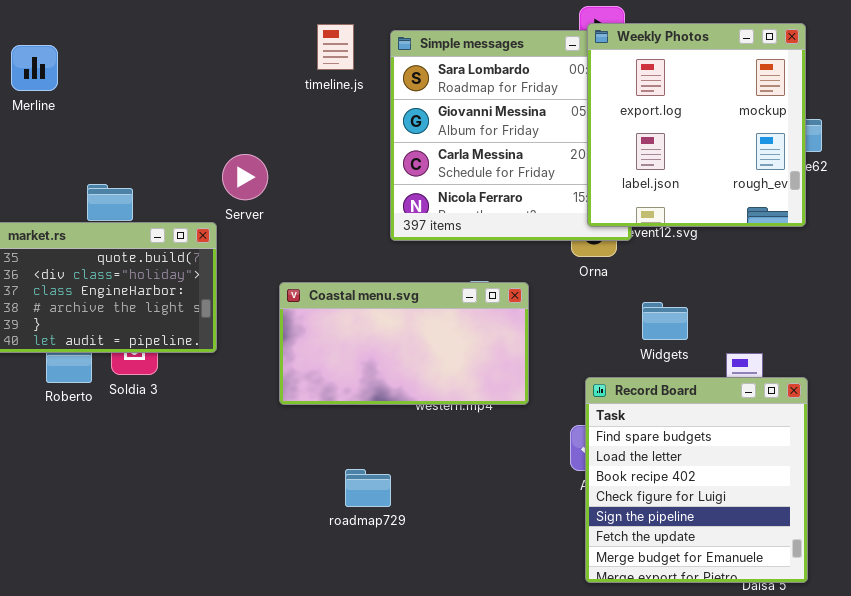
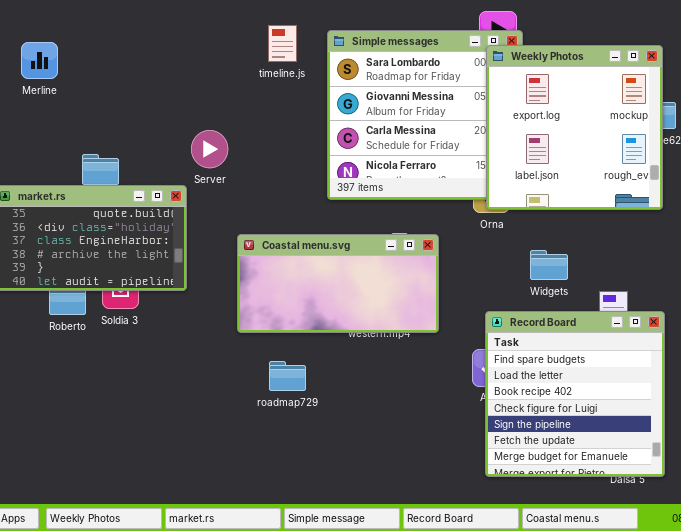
Weekly Photos: [587,23,806,227] -> [486,45,663,210], moved
roadmap729: [345,469,391,507] -> [269,361,306,391], moved

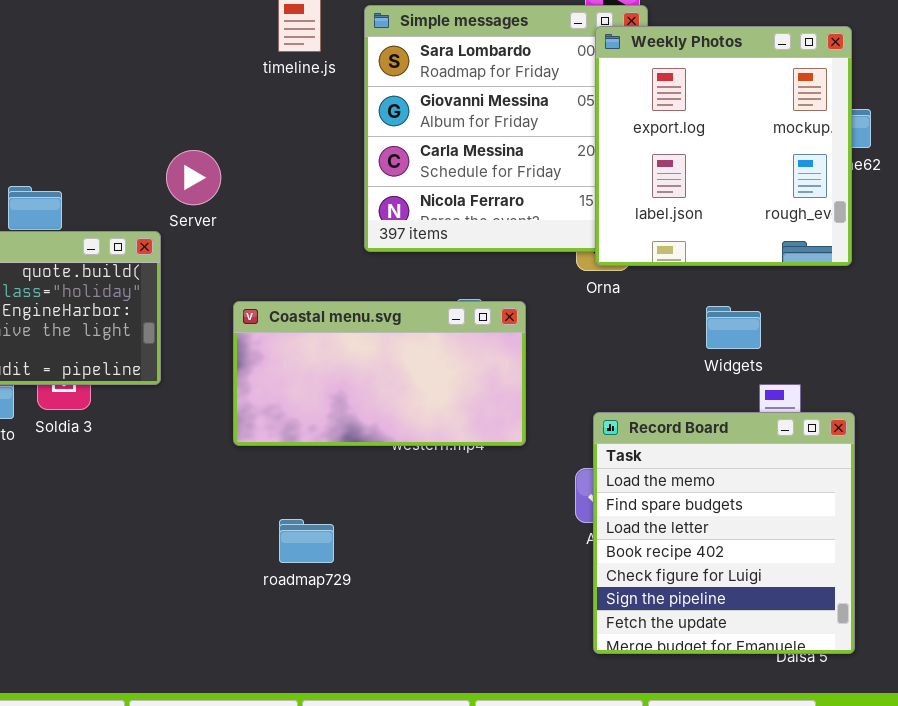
Widgets: [530,250,568,280] -> [706,306,761,349], moved
Record Board: [485,311,665,477] -> [593,412,855,654], scrolled up 1 row
roadmap729: [269,361,306,391] -> [279,519,334,563], moved

